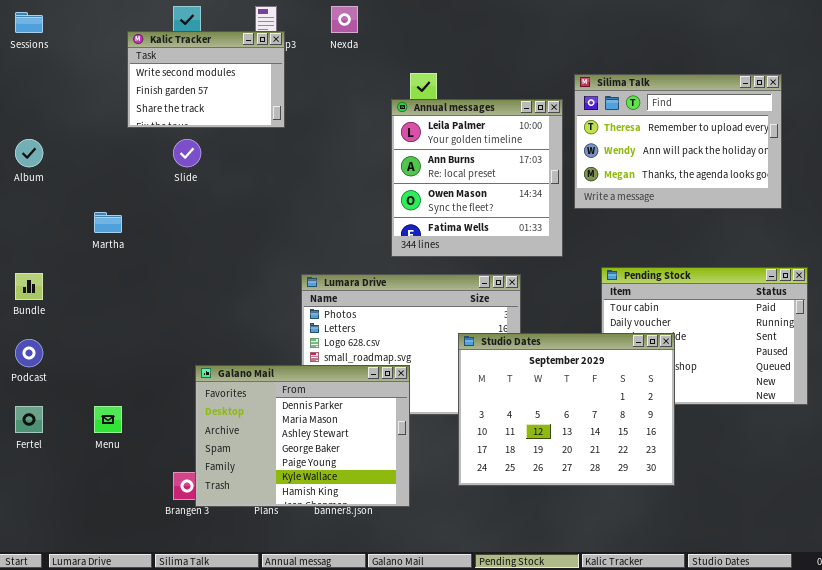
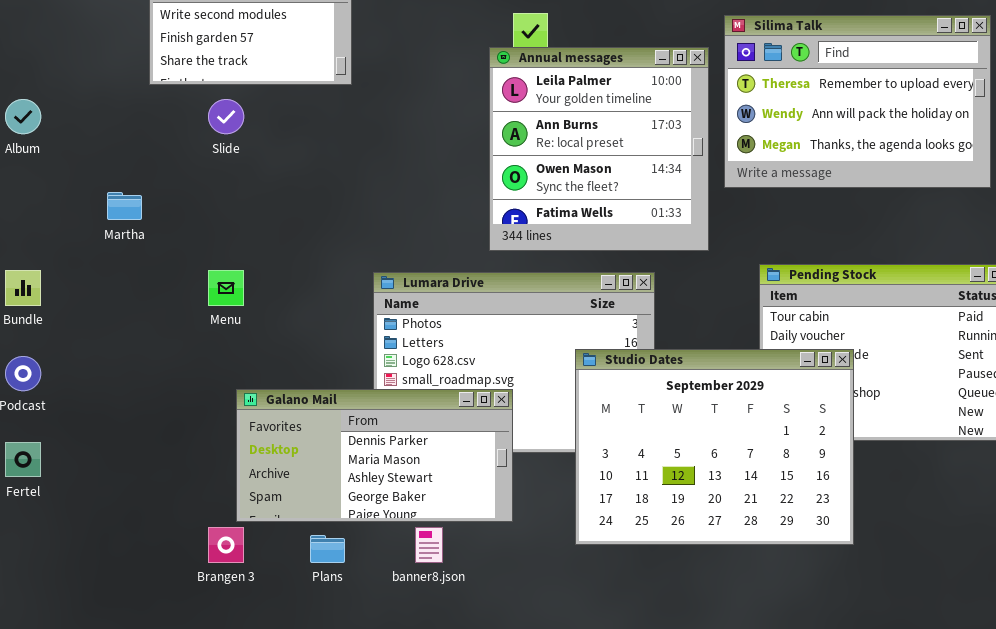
Galano Mail: [195,365,410,507] -> [236,389,513,522], resized
Menu: [94,406,122,433] -> [208,270,244,306], moved

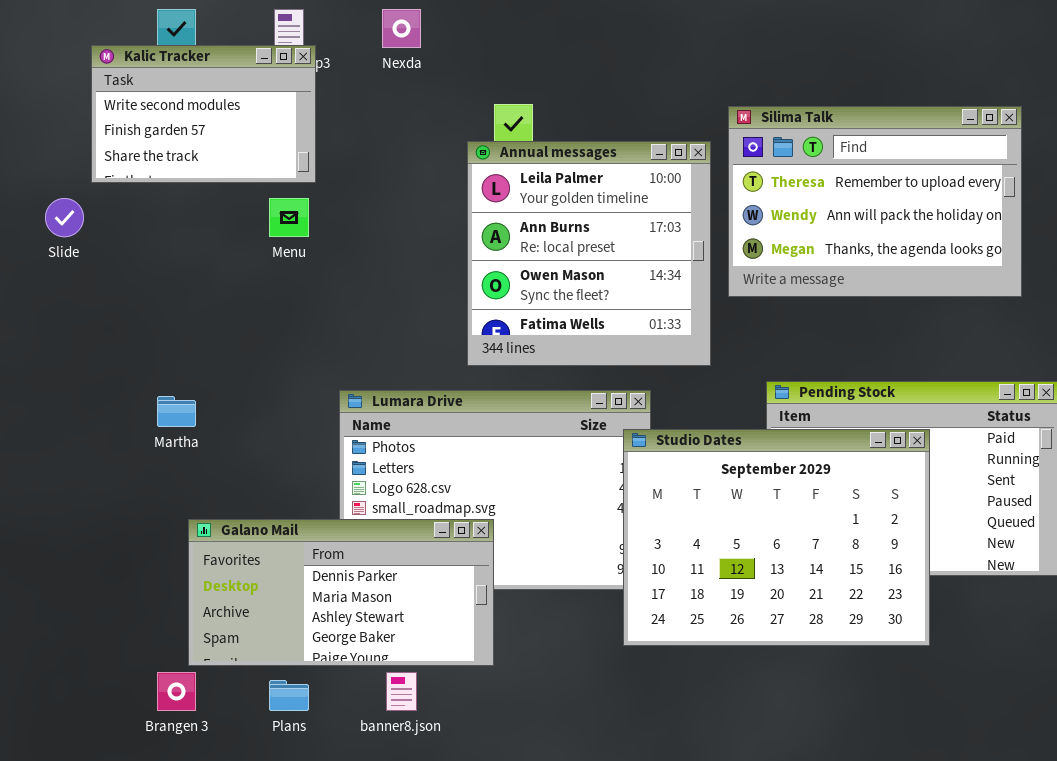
Slide: [208,99,244,134] -> [45,198,84,237], moved
Martha: [107,192,142,220] -> [157,396,196,427], moved
Menu: [208,270,244,306] -> [269,198,309,237], moved
Studio Dates: [575,349,854,545] -> [623,429,930,646], moved

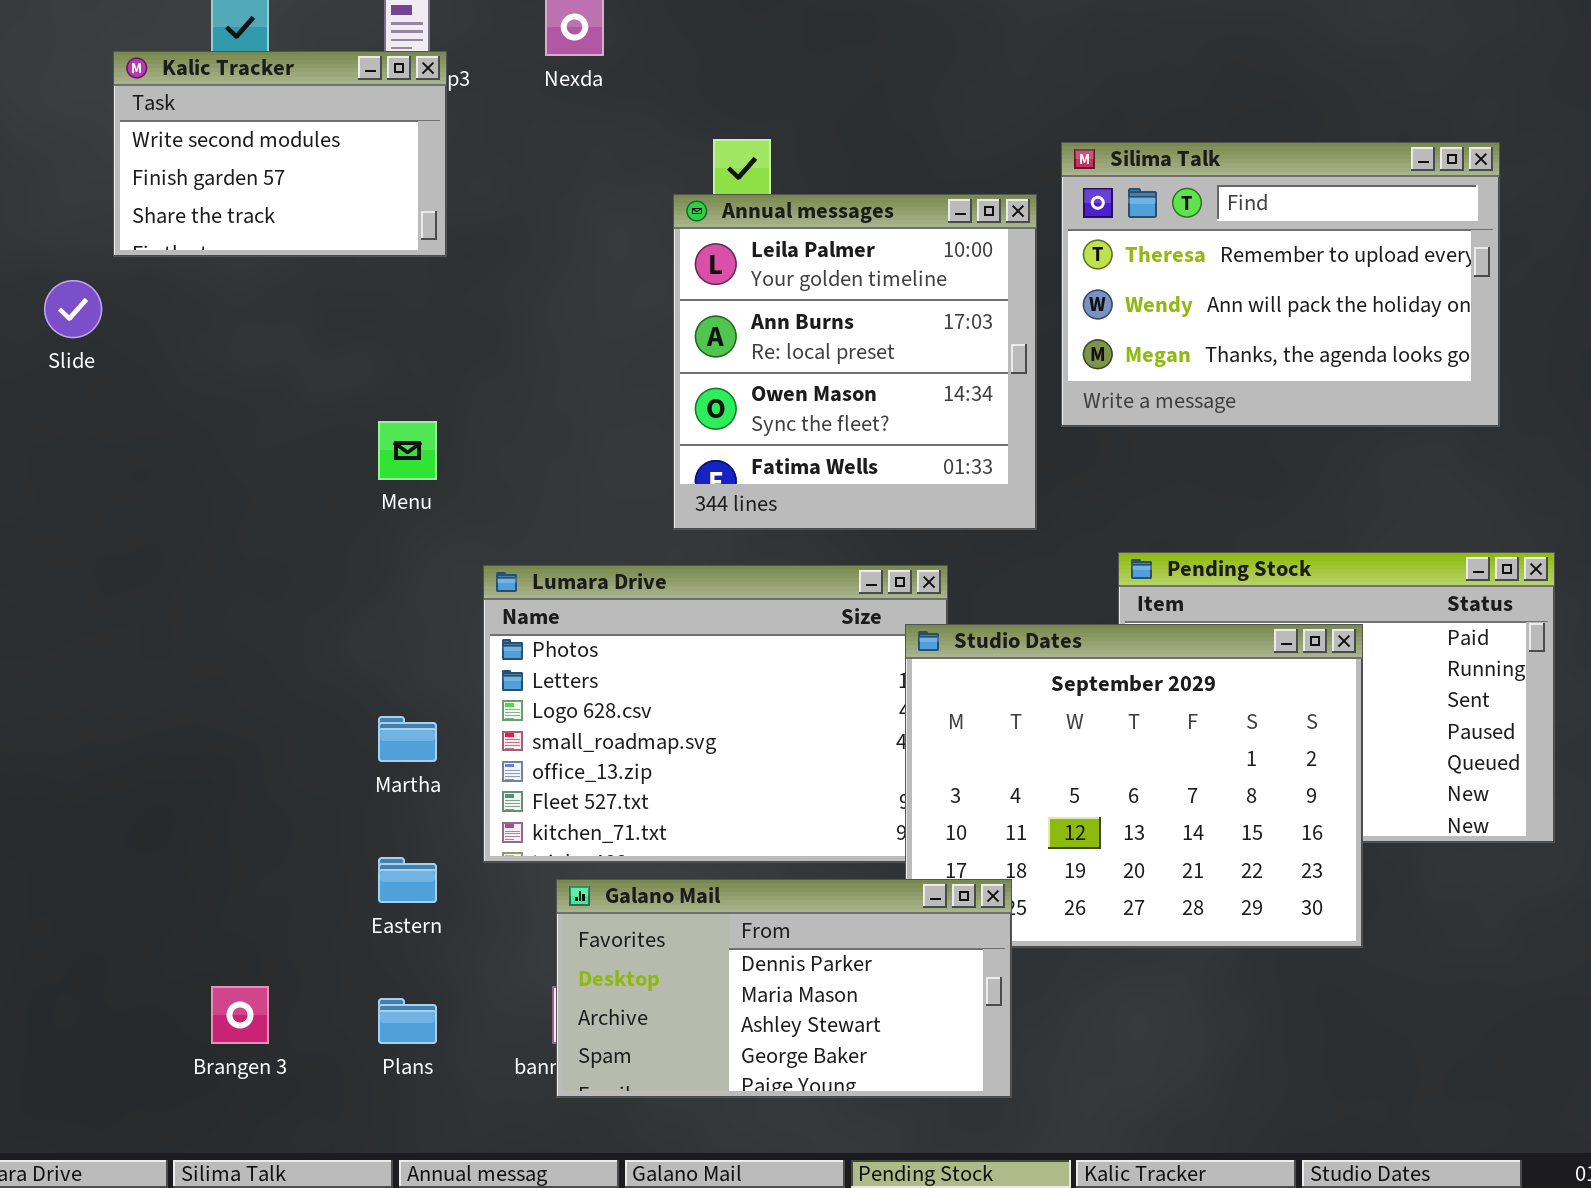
Menu: [269,198,309,237] -> [378,421,437,480], moved
Martha: [157,396,196,427] -> [378,716,437,762], moved
Galano Mail: [188,519,494,666] -> [556,879,1012,1098], moved

